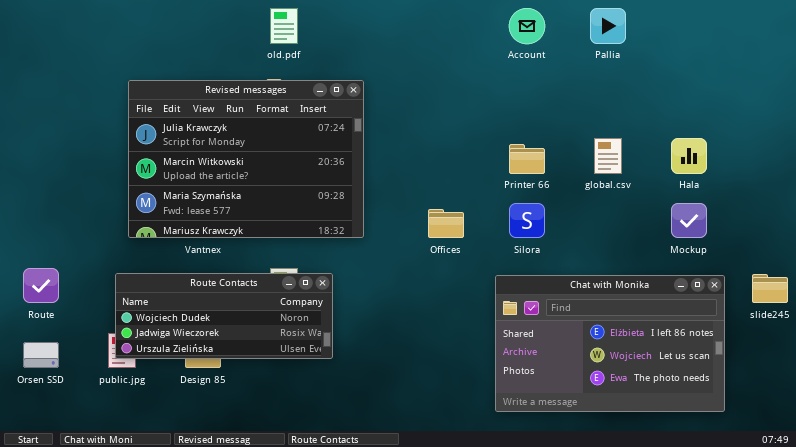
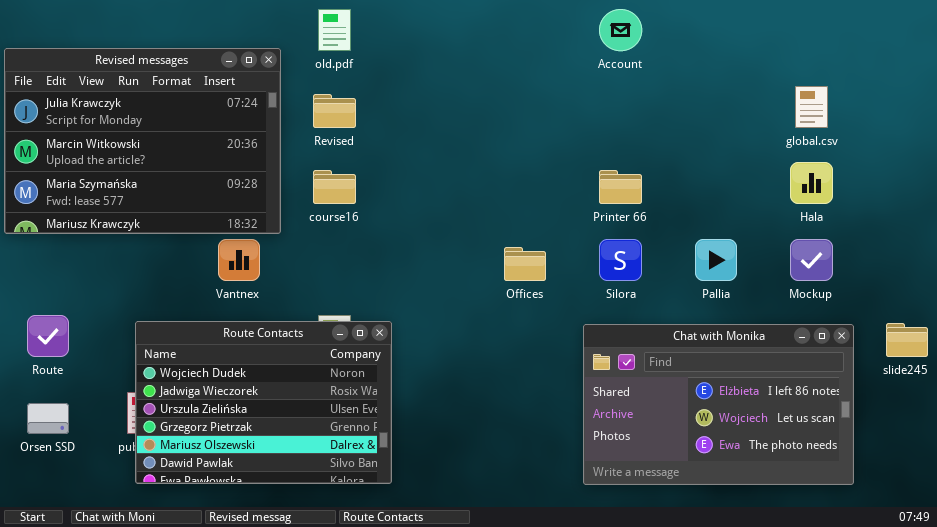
Pallia: [590,8,626,44] -> [695,239,737,281], moved
Revised messages: [128,80,364,238] -> [4,48,281,234], moved
global.csv: [594,138,622,174] -> [795,86,828,128], moved
Route Contacts: [115,273,333,359] -> [135,321,392,484], resized

